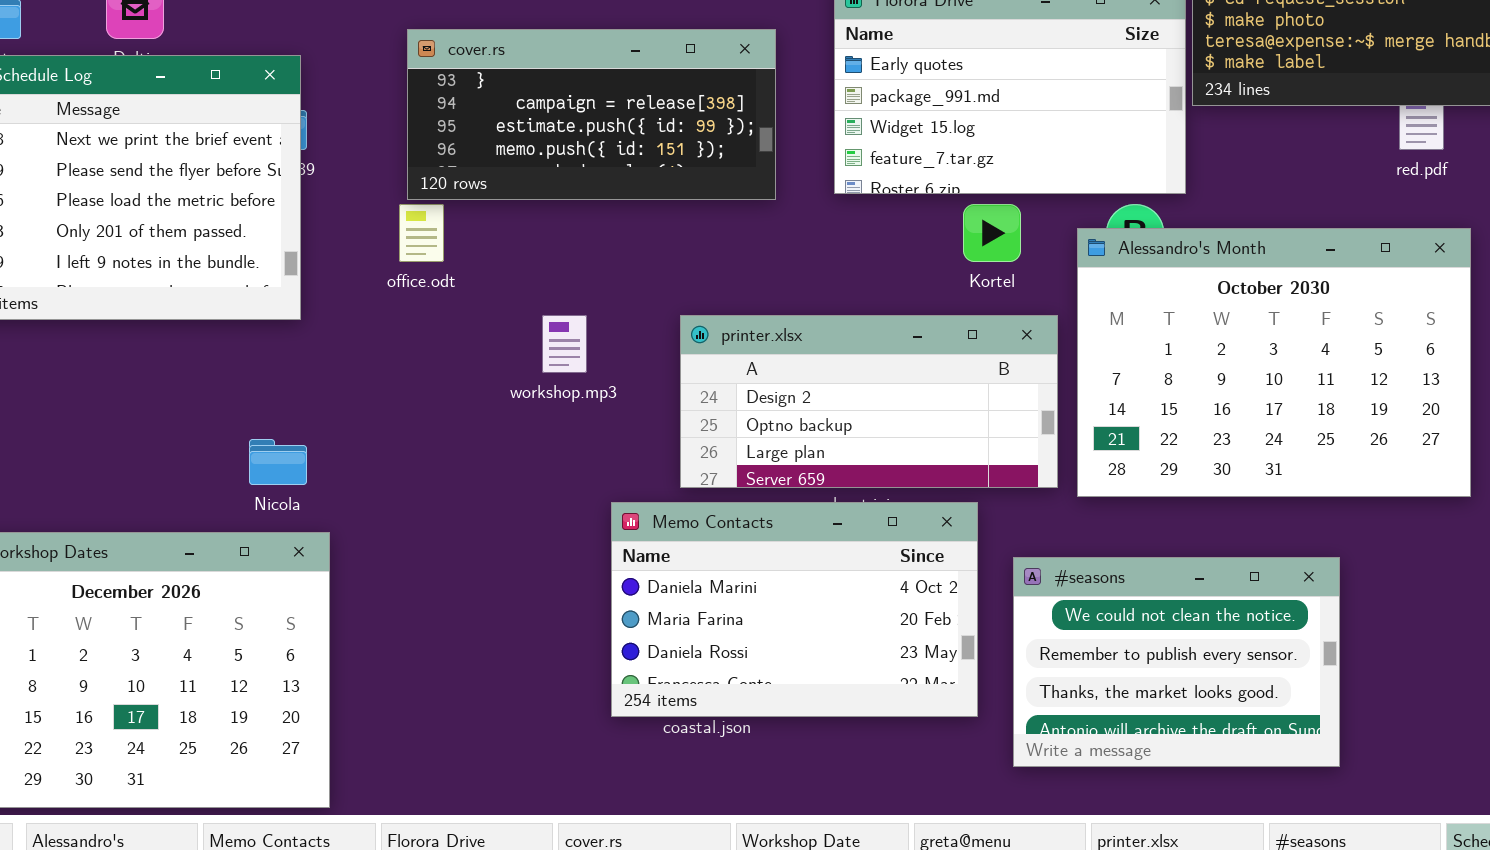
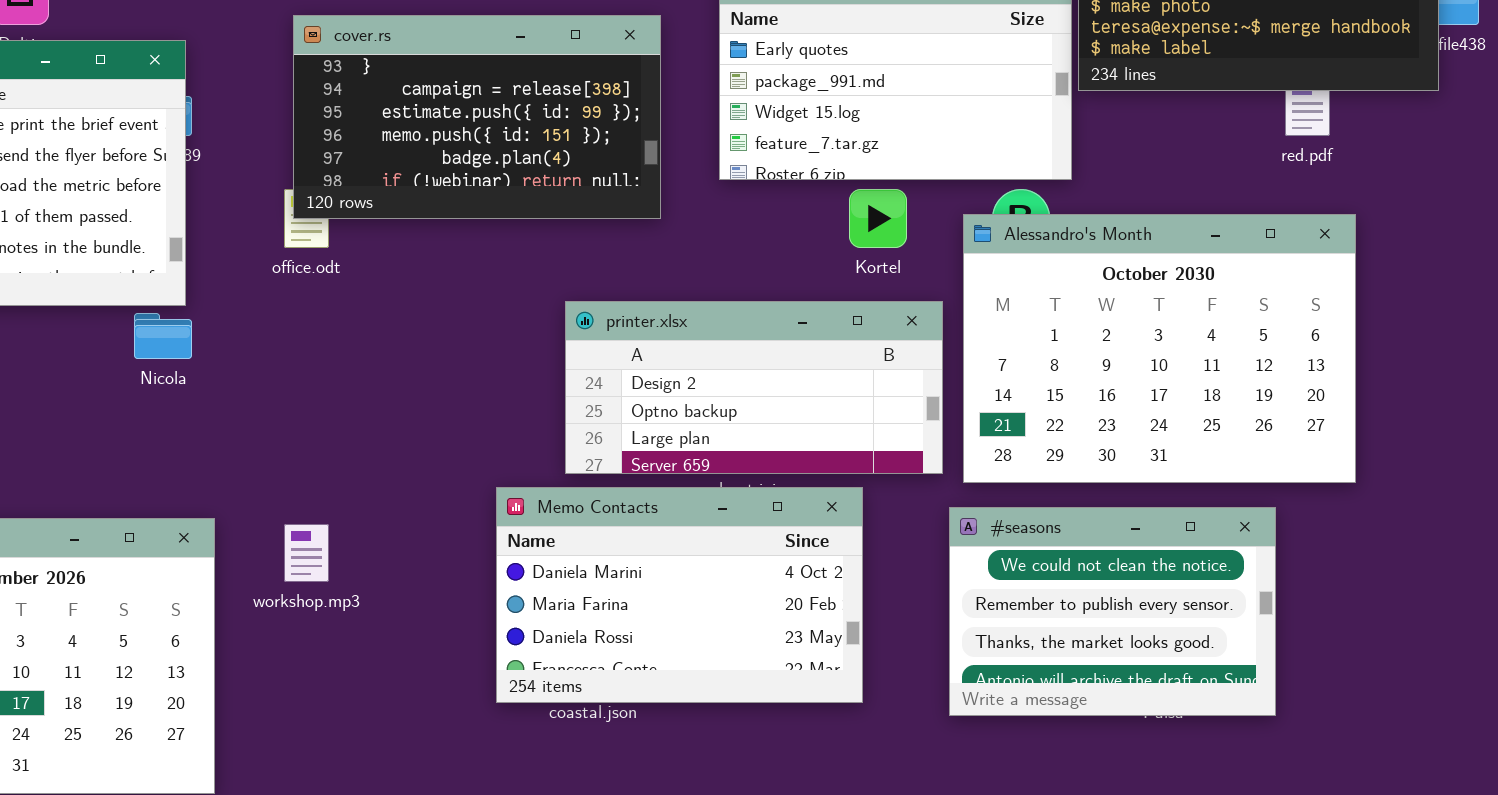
cover.rs: [407,29,776,200] -> [293,15,661,219], resized
workshop.mp3: [542,315,587,373] -> [284,524,329,582], moved
Nicola: [249,439,307,485] -> [134,313,192,359], moved
#seasons: [1013,557,1340,767] -> [949,507,1276,716], moved

